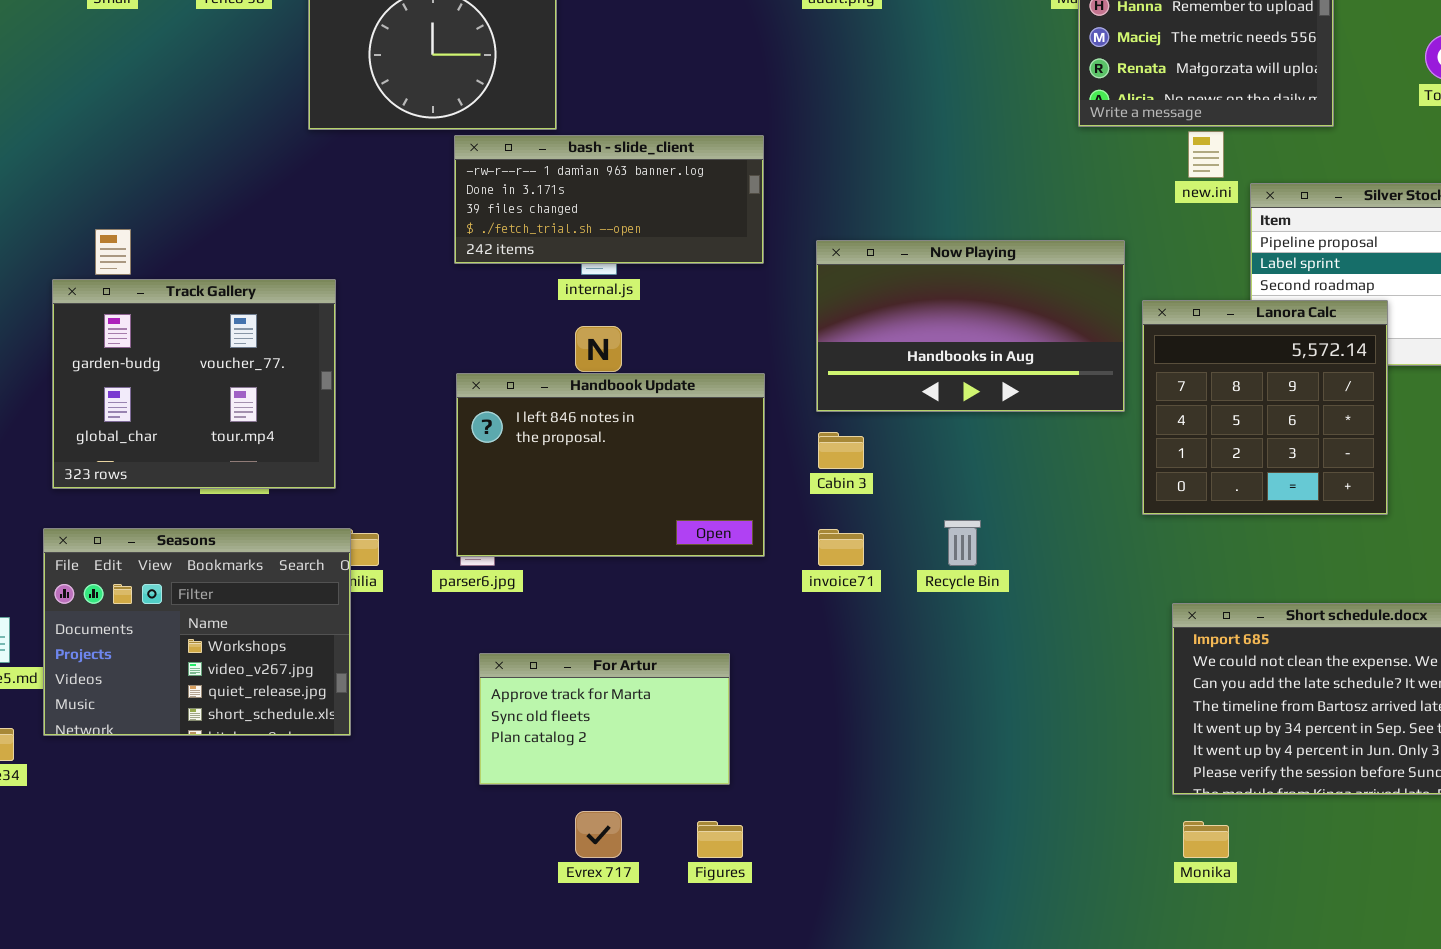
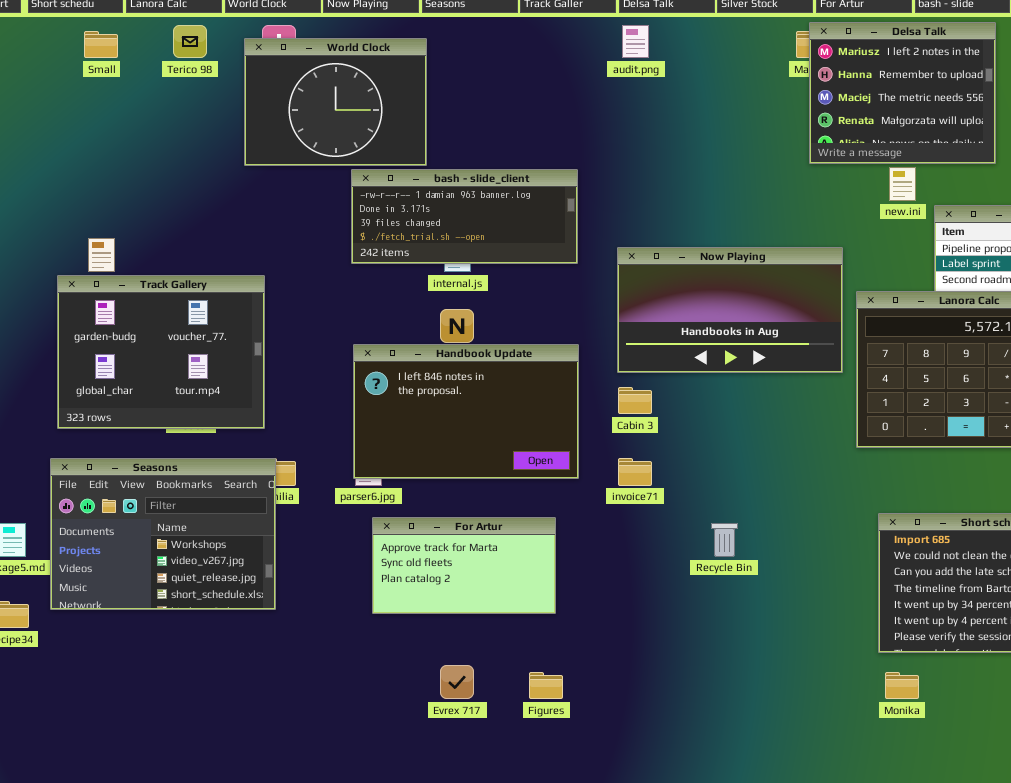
Recycle Bin: [944,520,981,566] -> [711,523,738,557], moved
For Artur: [479,653,730,785] -> [372,517,556,614], moved

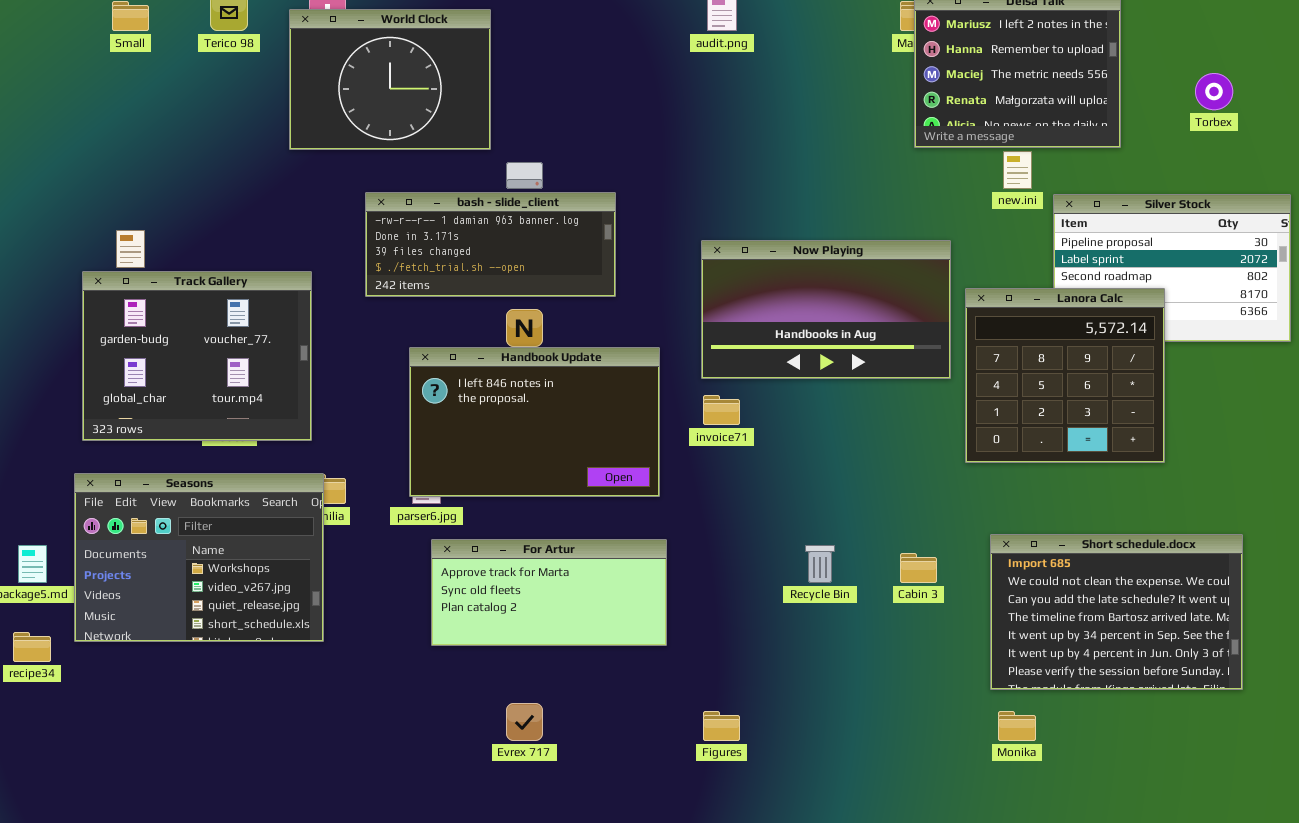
bash - slide_client: [351,169,578,264] -> [365,192,616,297], moved
Cabin 3: [618,387,652,414] -> [900,553,937,583], moved
invoice71: [618,458,652,486] -> [703,395,740,425], moved
For Artur: [372,517,556,614] -> [431,539,667,646], resized
Figures: [529,672,563,699] -> [703,711,740,741], moved

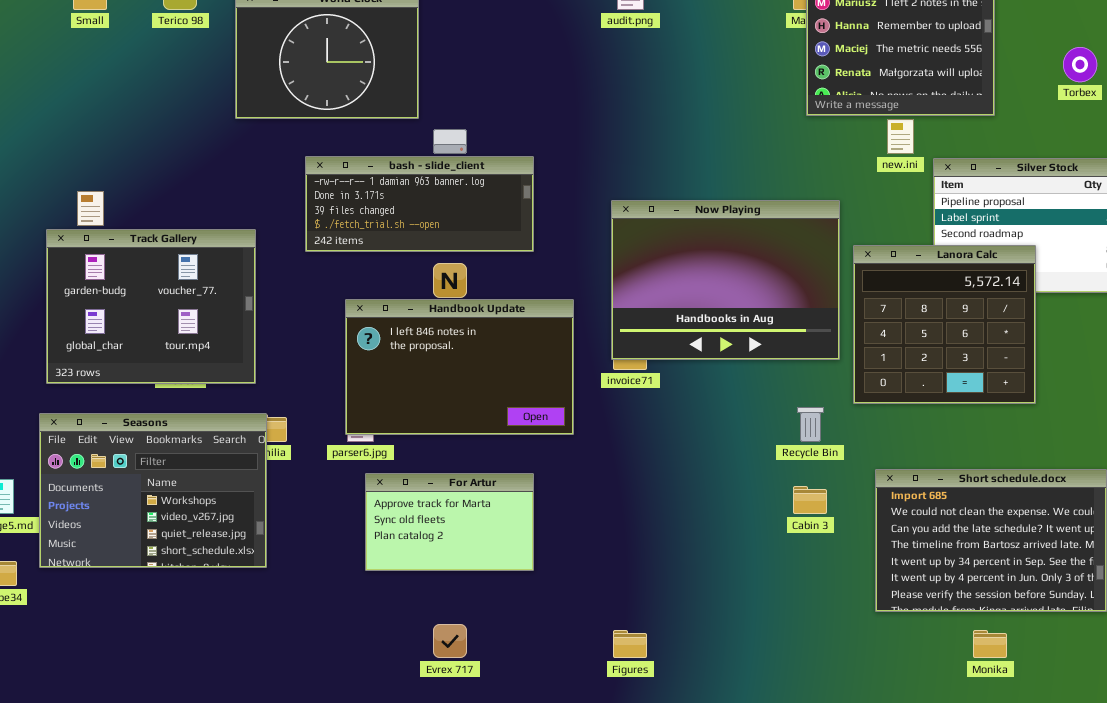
Now Playing: [701,240,951,379] -> [611,200,840,360], resized
For Artur: [431,539,667,646] -> [365,473,534,571], resized
Recycle Bin: [805,545,835,583] -> [797,407,824,442], moved
Monika: [998,711,1036,741] -> [973,630,1007,658], moved

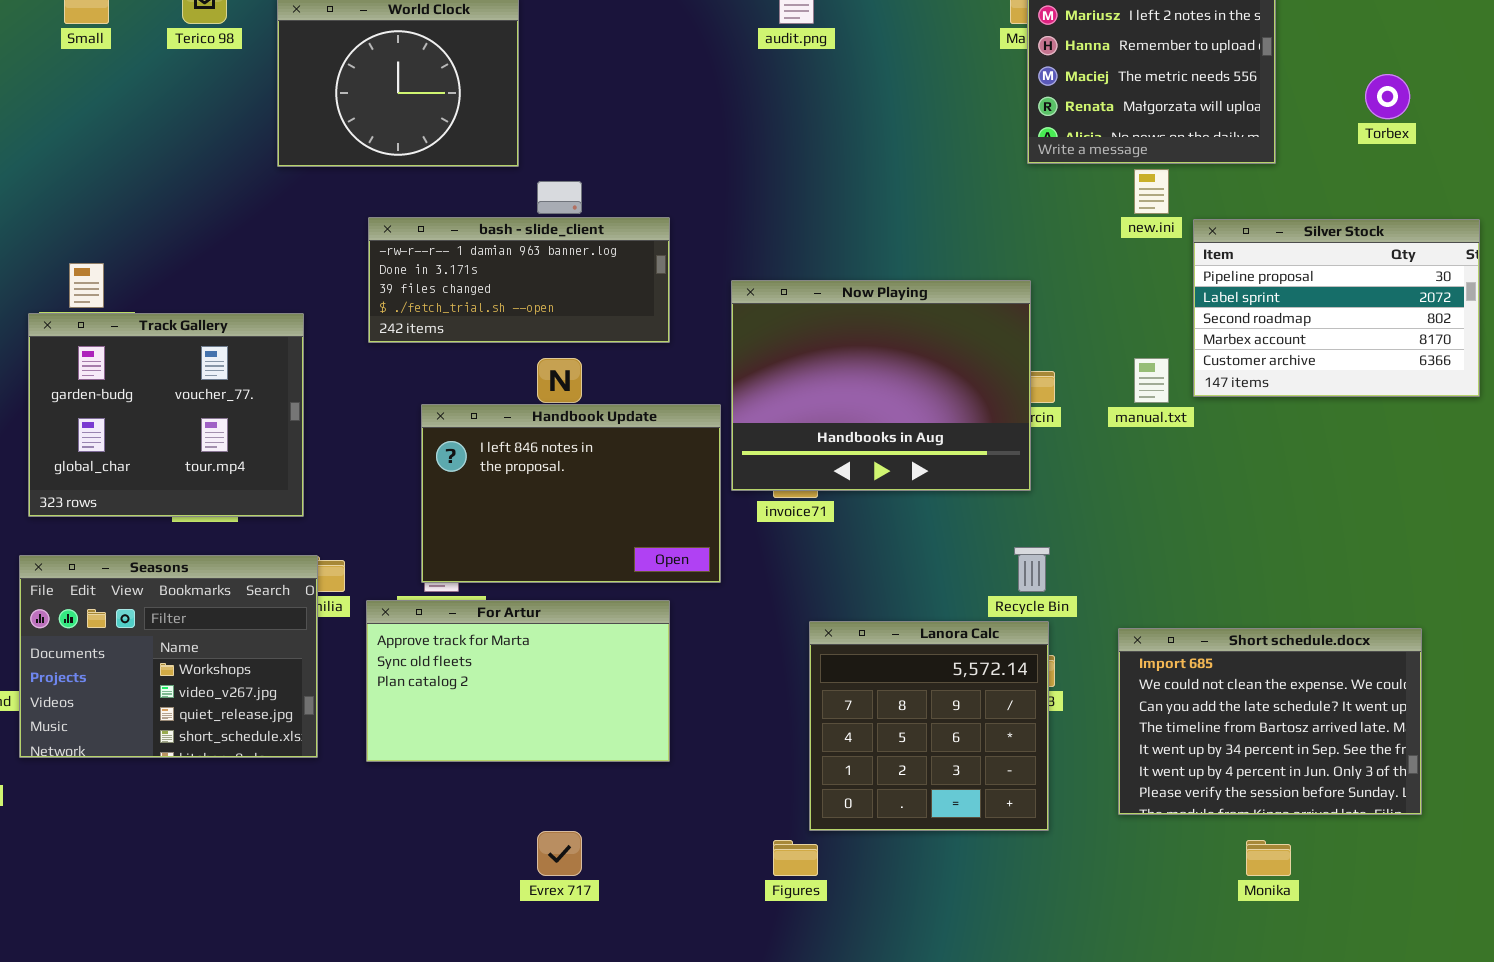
Now Playing: [611,200,840,360] -> [731,280,1031,491], moved
Lanora Calc: [853,245,1036,404] -> [809,621,1049,831], moved
For Artur: [365,473,534,571] -> [366,600,670,762], resized

